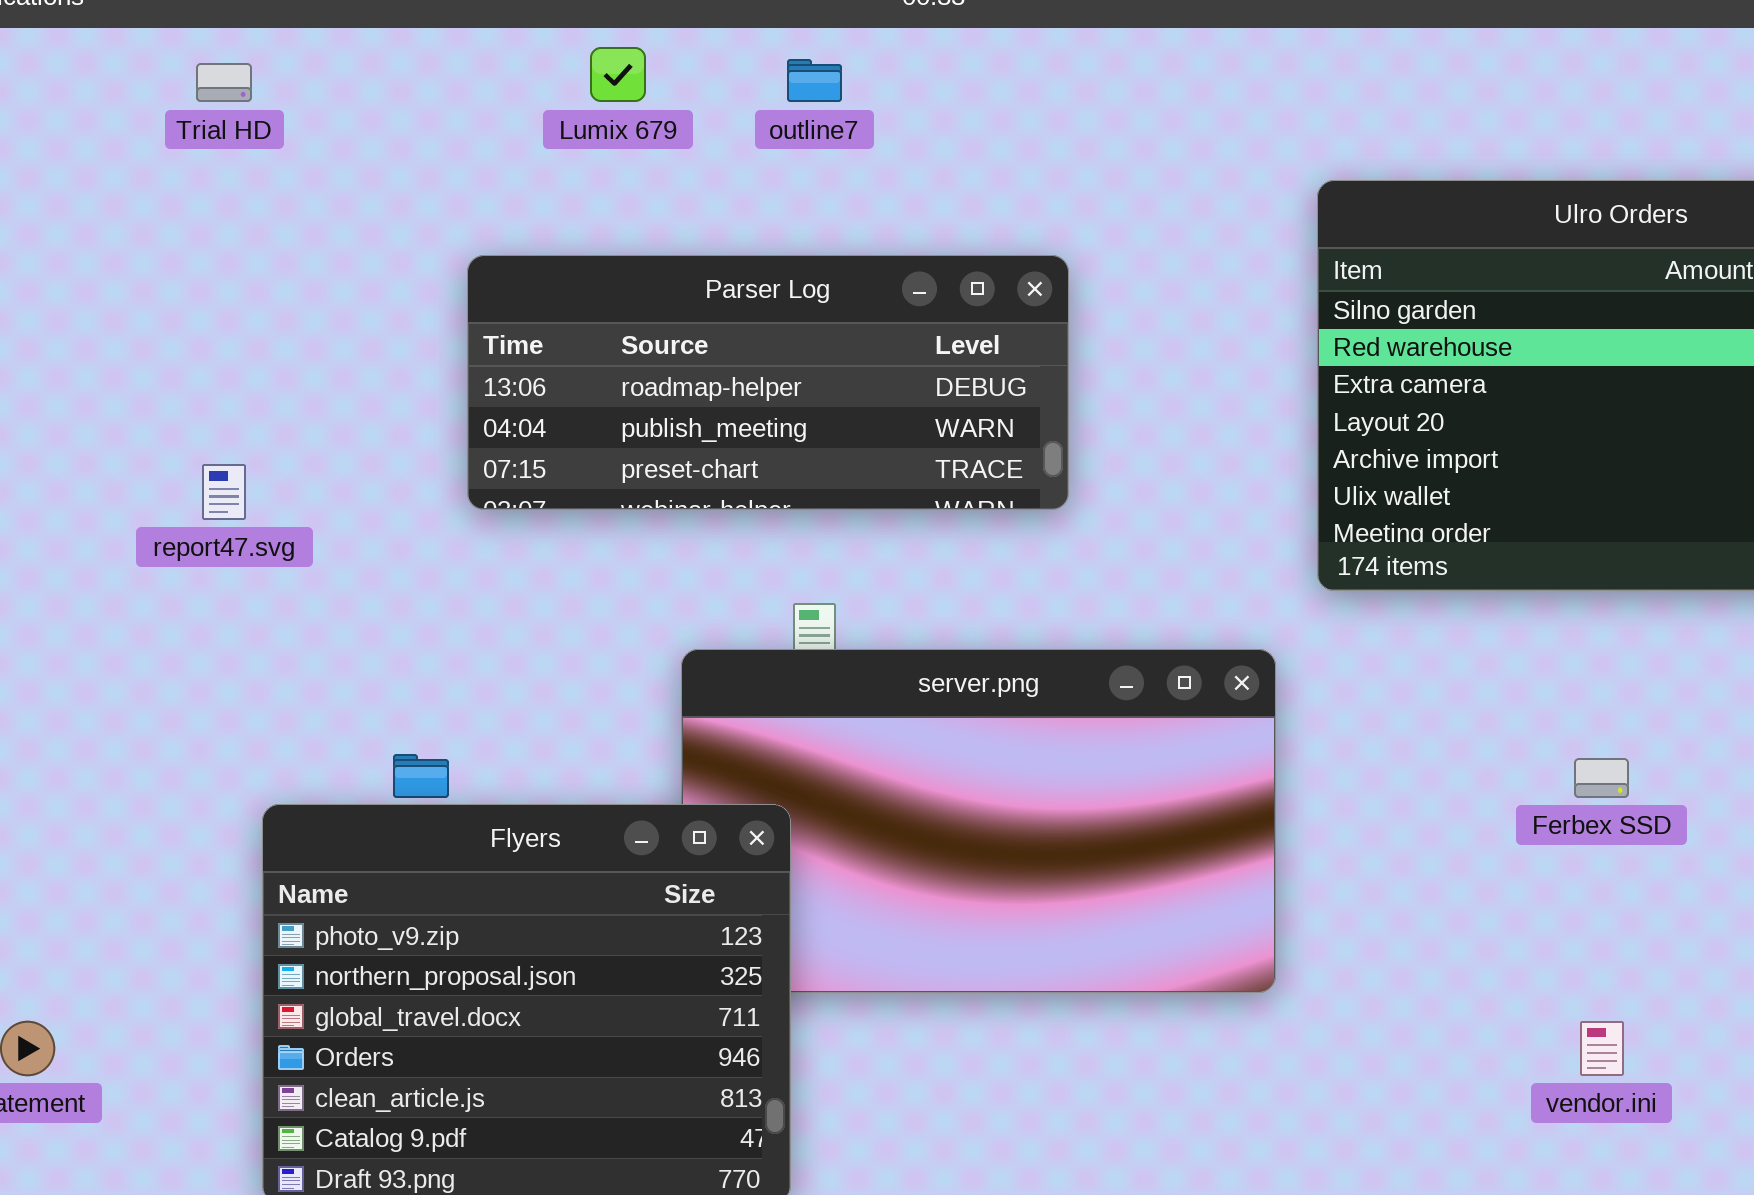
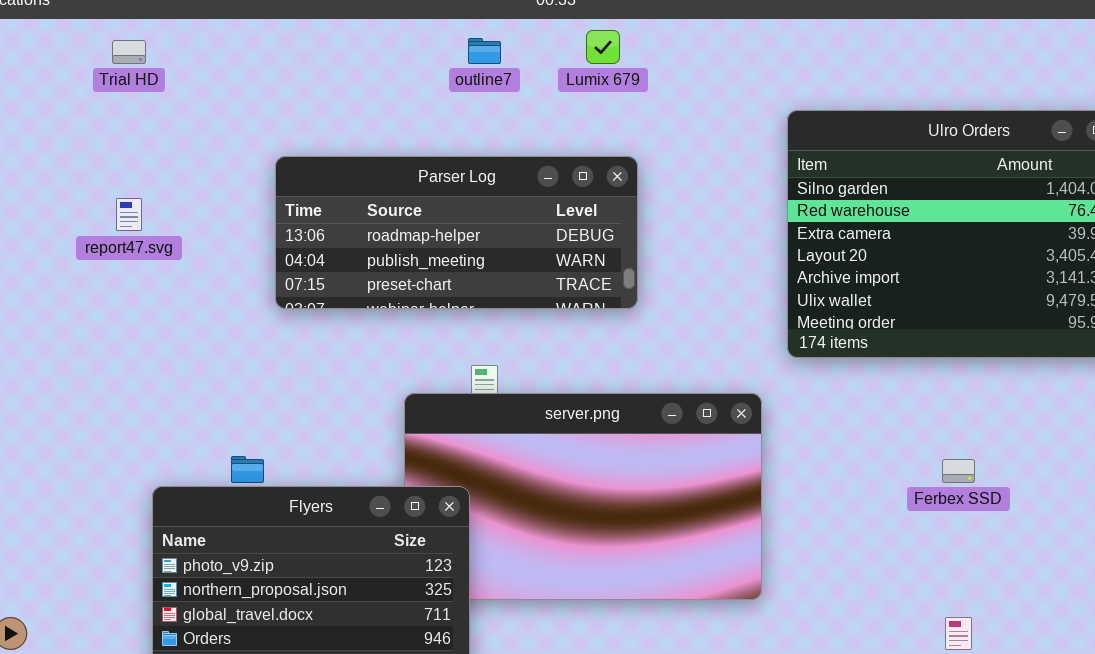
Lumix 679: [590,47,646,102] -> [586,30,620,64], moved
report47.svg: [202,464,246,520] -> [116,198,142,231], moved

